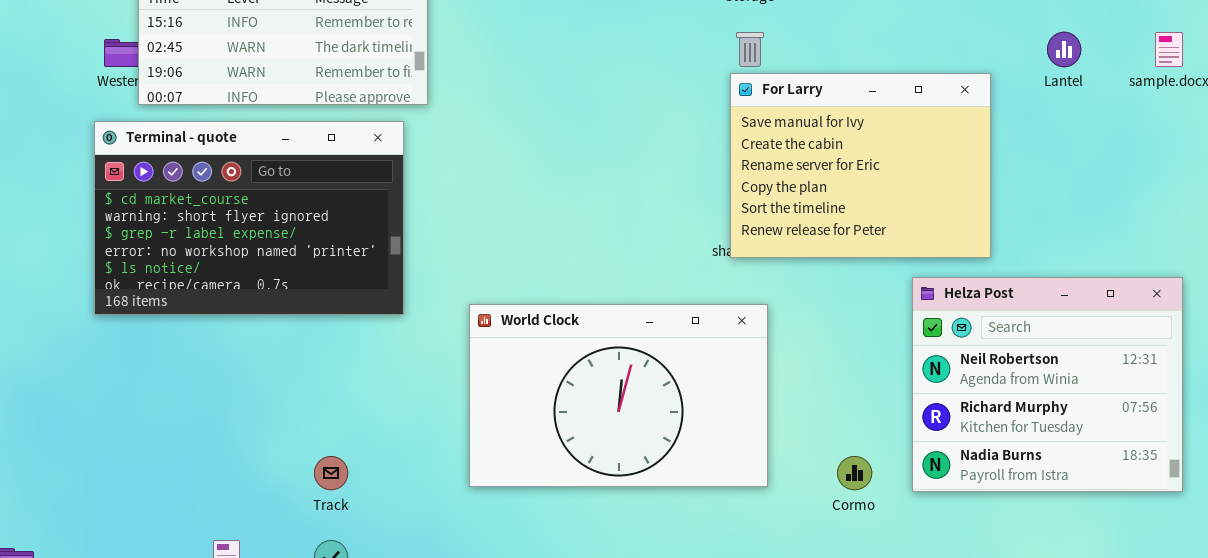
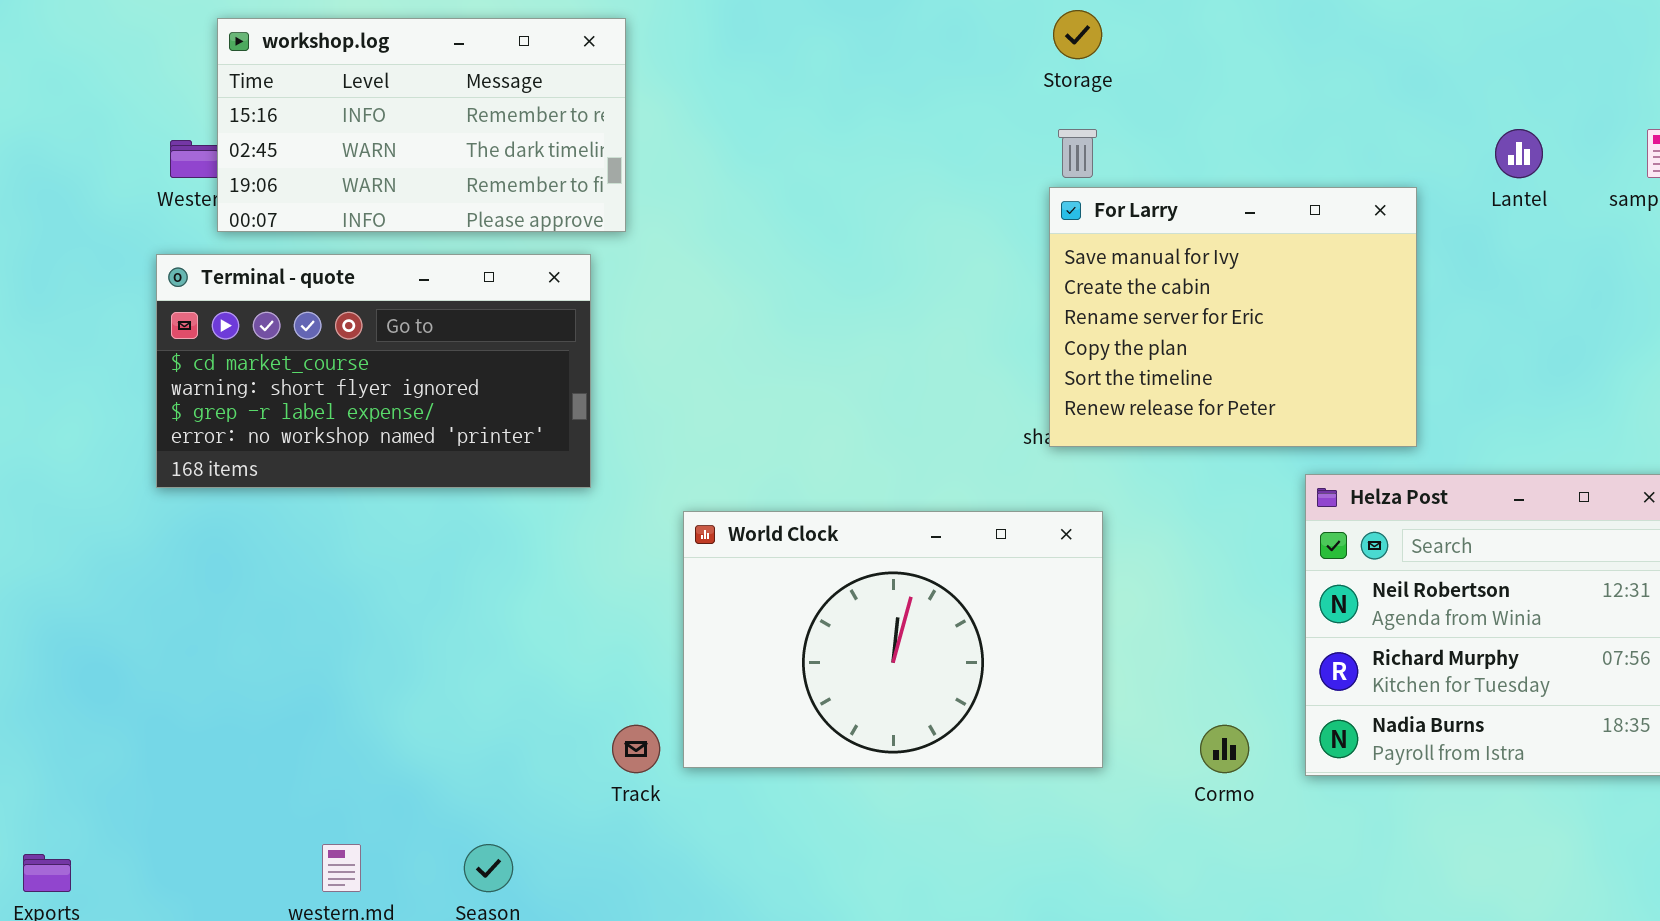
Terminal - quote: [94,121,404,315] -> [156,254,591,488], resized
Track: [314,456,348,490] -> [612,725,660,773], moved

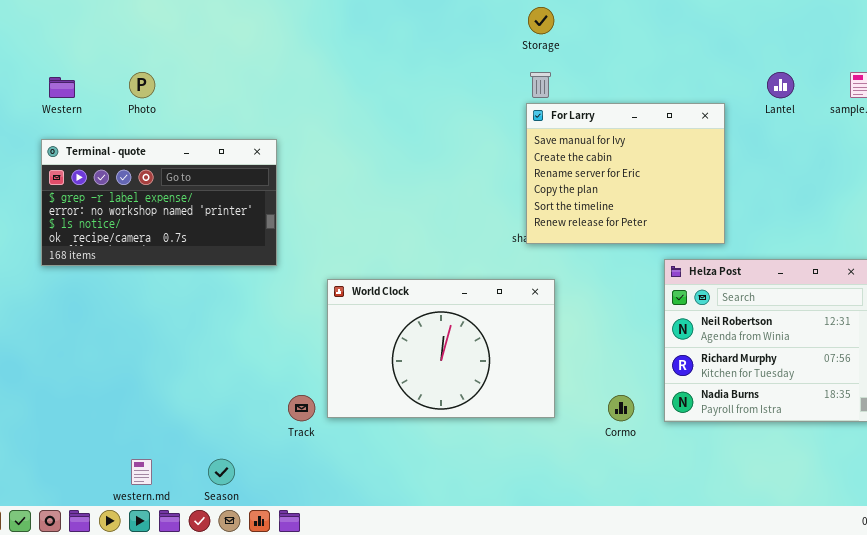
workshop.log: [217,18,626,232] -> none, closed
Terminal - quote: [156,254,591,488] -> [41,139,277,266], scrolled down 2 rows

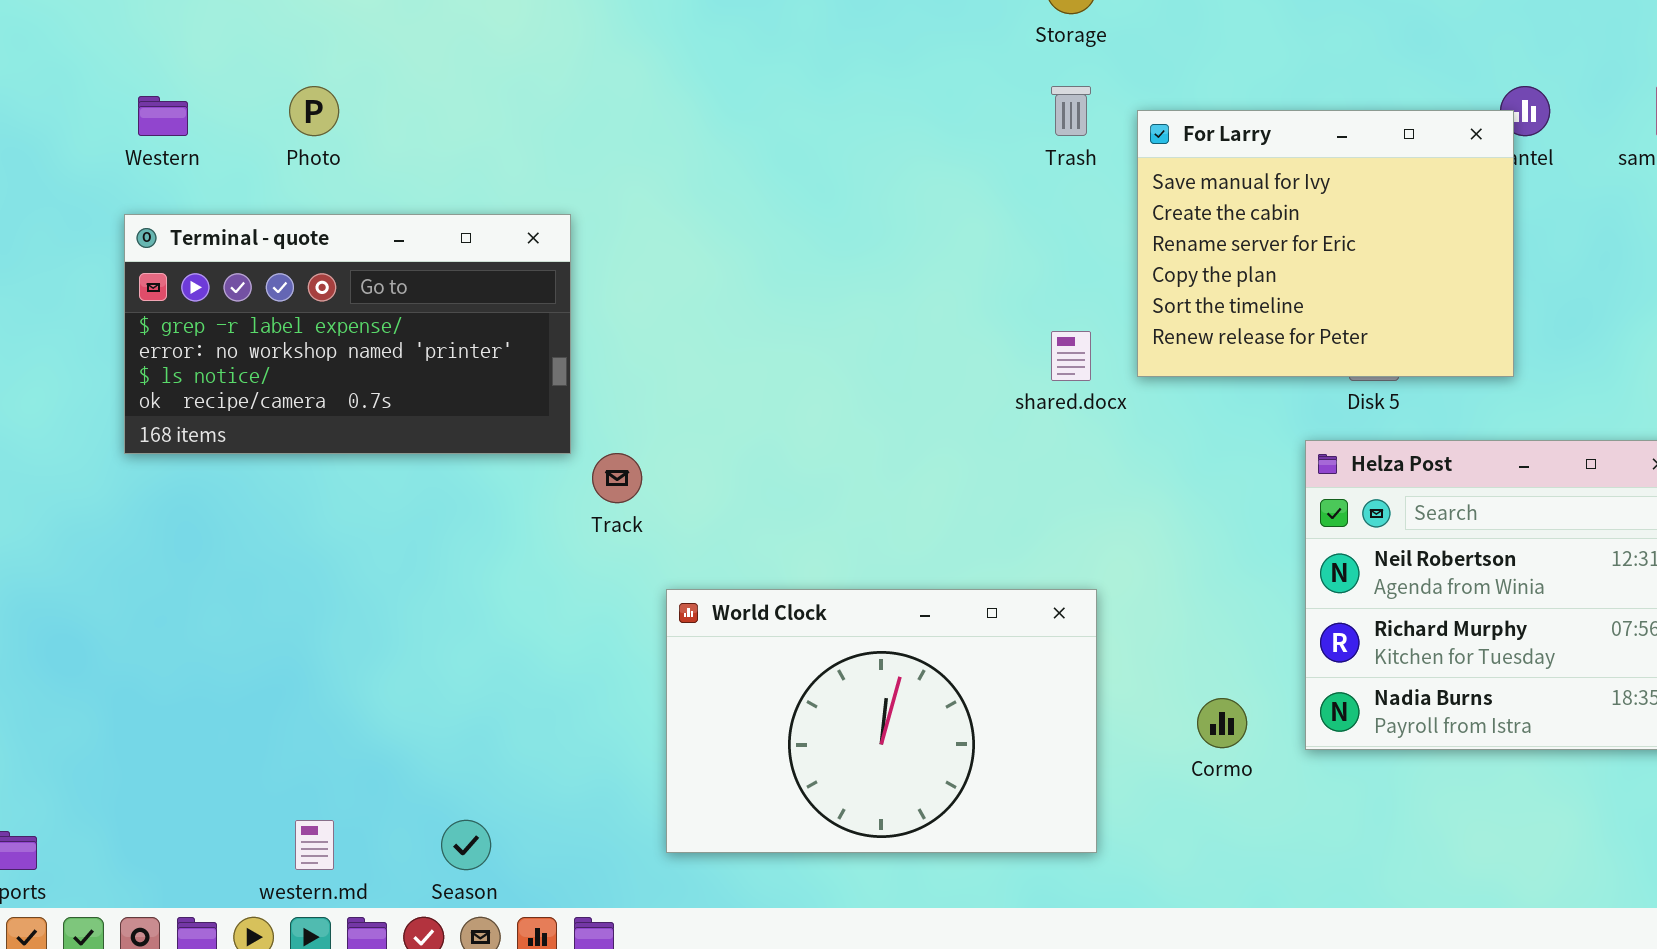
For Larry: [526,103,725,244] -> [1137,110,1514,377], moved
World Clock: [327,279,555,418] -> [666,589,1097,853], moved
Track: [288,395,315,421] -> [592,453,642,503], moved

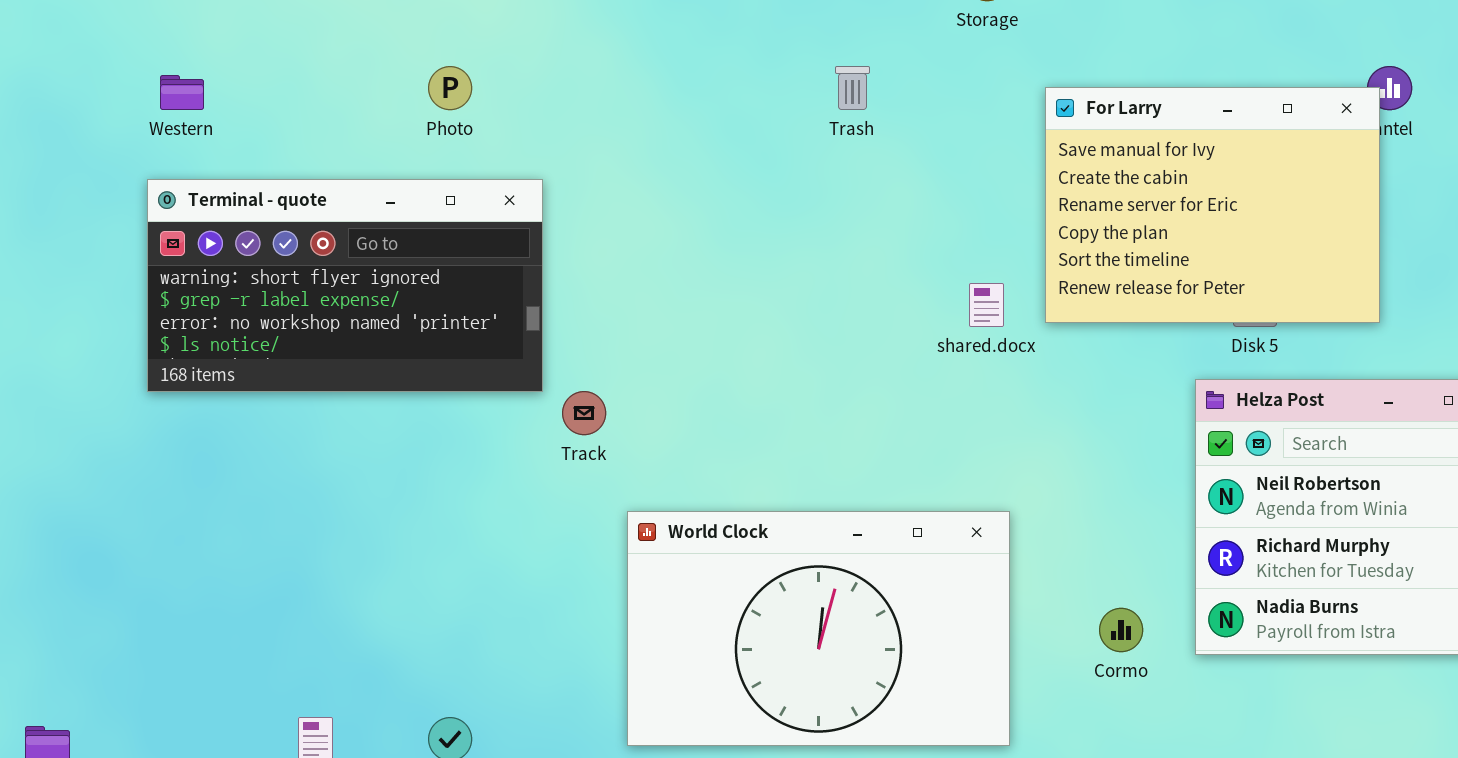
Photo: [289,86,339,136] -> [428,66,472,110], moved
Trash: [1051,86,1091,136] -> [835,66,870,110], moved
Terminal - quote: [124,214,571,454] -> [147,179,543,392], scrolled up 1 row

